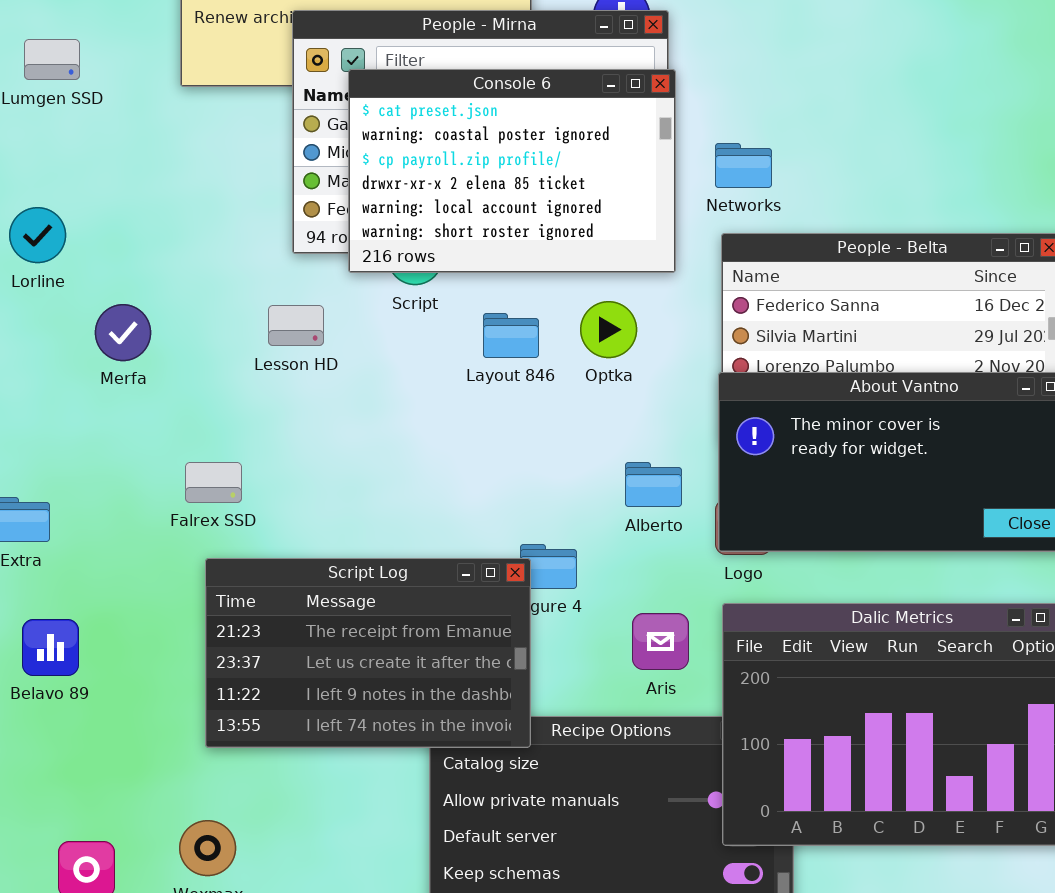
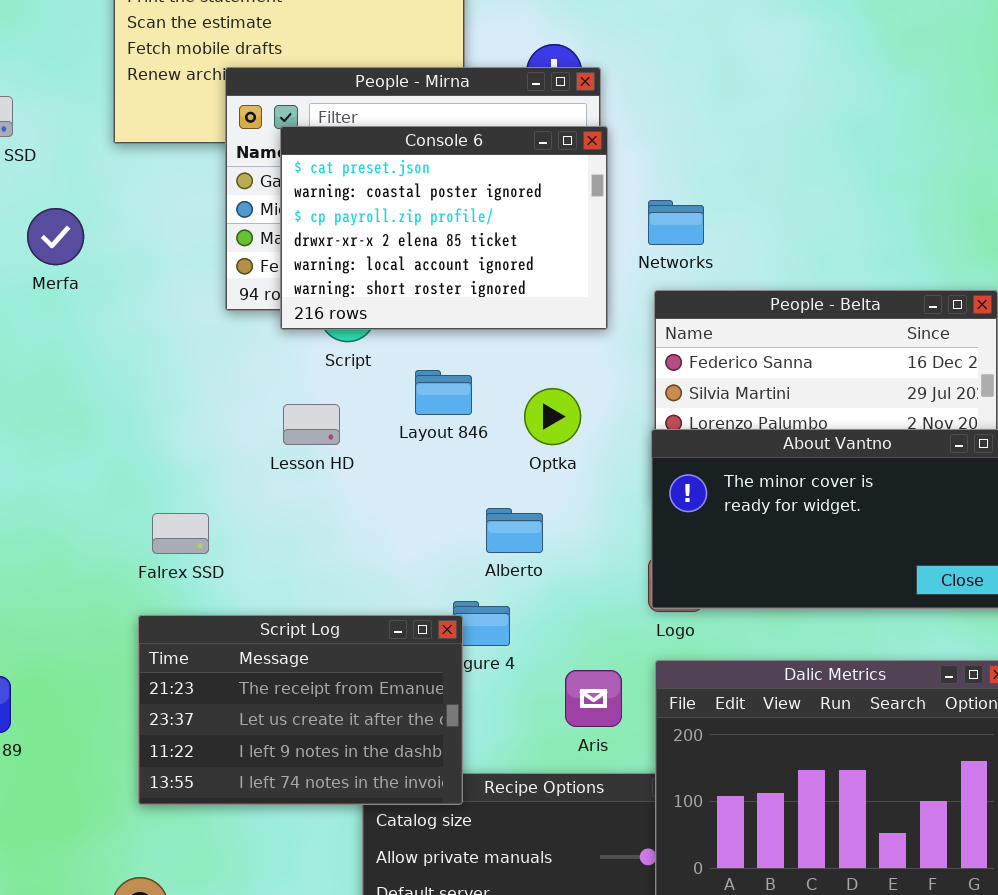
Optka: [580,301,637,358] -> [524,388,581,445], moved
Merfa: [95,304,151,361] -> [27,208,84,265], moved
Lesson HD: [268,305,324,346] -> [283,404,340,445], moved
Falrex SSD: [185,462,242,503] -> [152,513,209,554], moved
Alberto: [625,462,682,507] -> [486,508,543,553], moved

